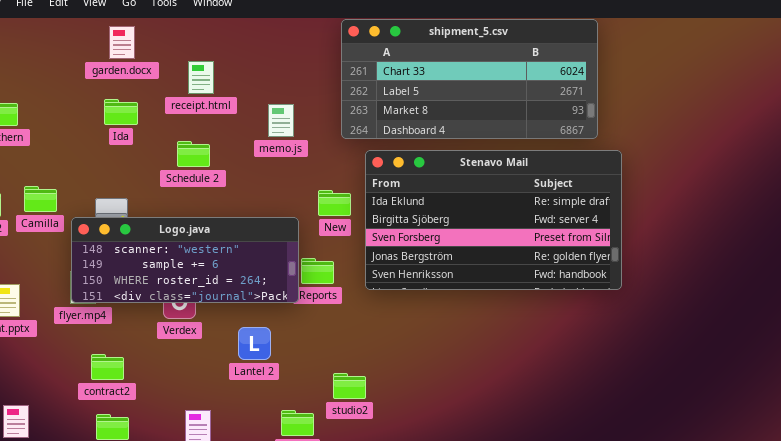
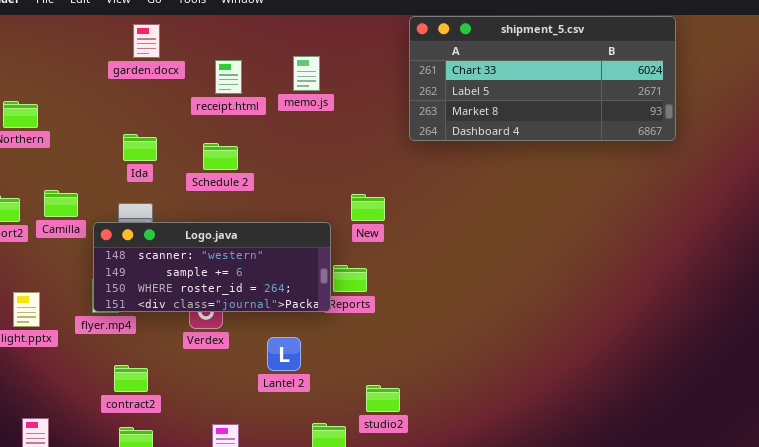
shipment_5.csv: [341,19,598,139] -> [409,16,676,141], moved
Ida: [104,99,138,125] -> [123,134,157,161], moved
memo.js: [268,104,294,137] -> [293,56,320,91], moved
Stenavo Mail: [365,150,622,290] -> none, closed

